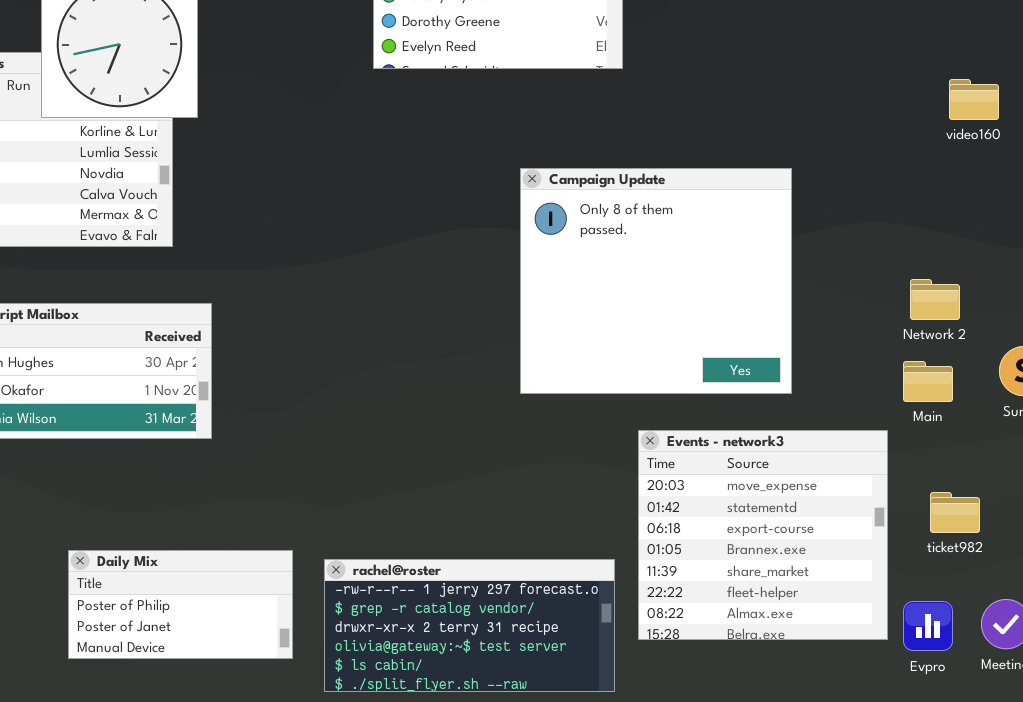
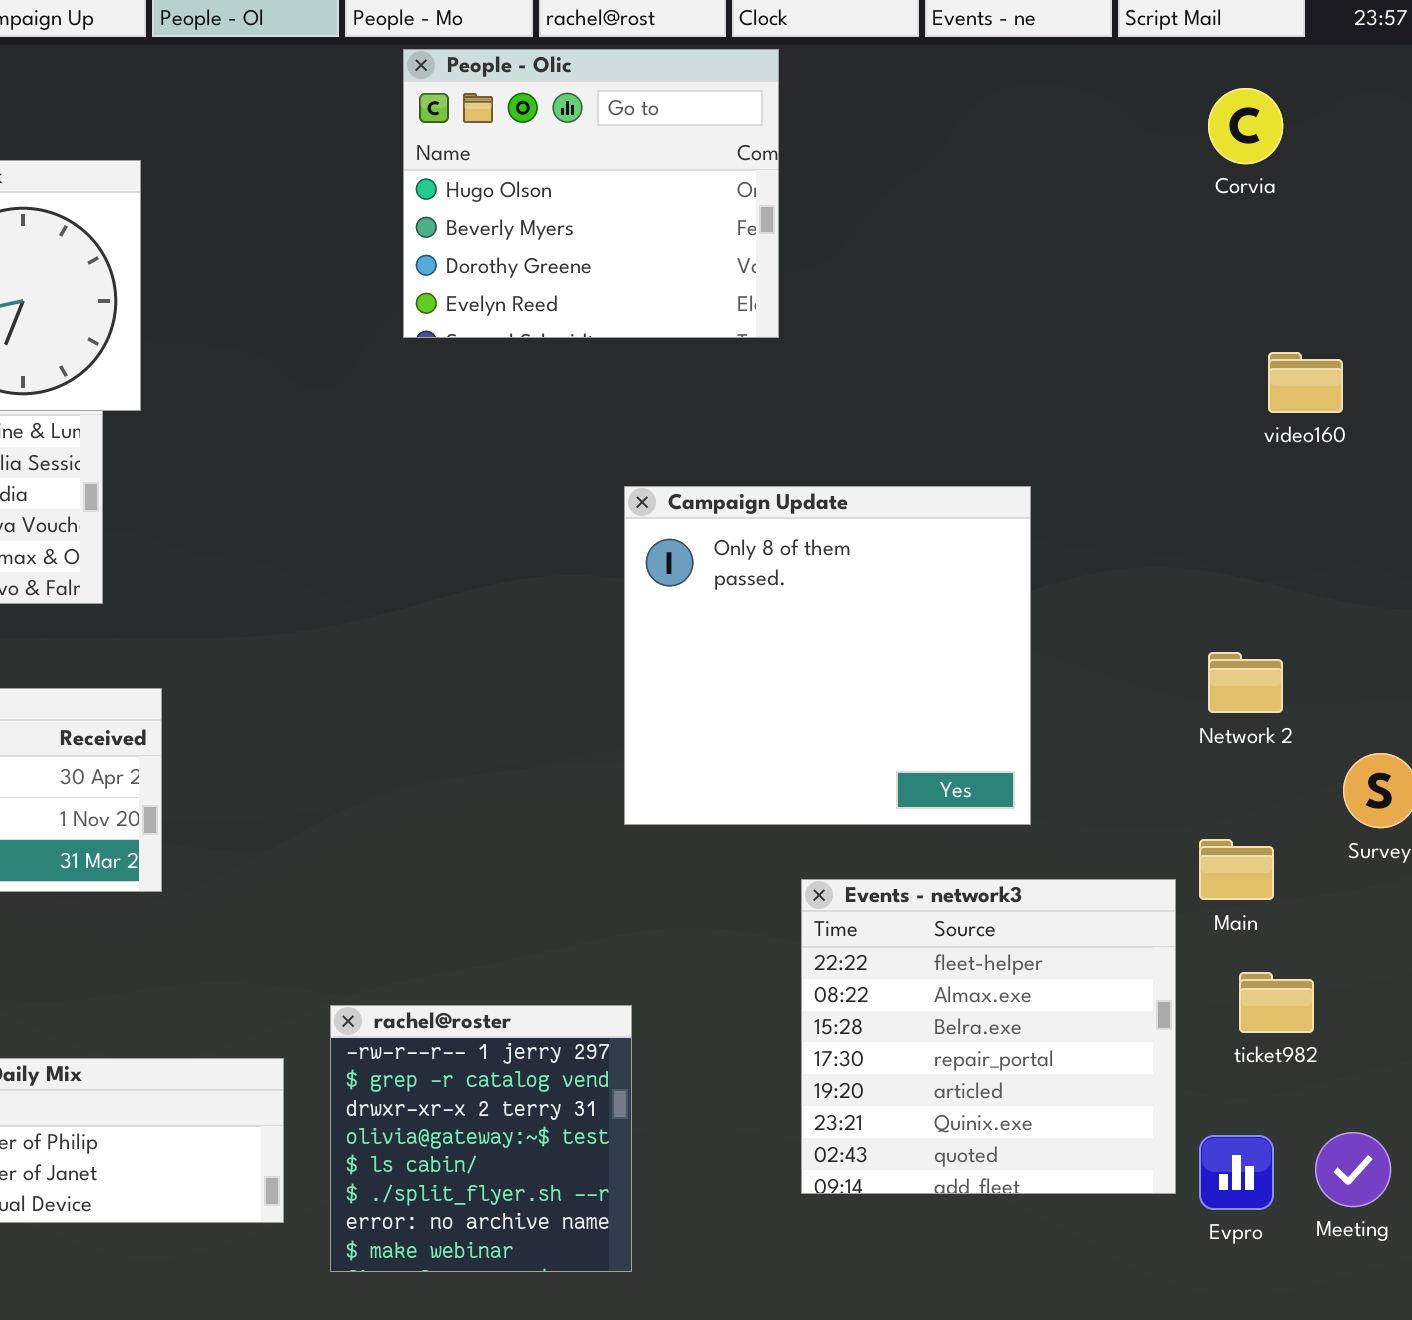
Main: [903,361,953,402] -> [1199,839,1274,900], moved
Events - network3: [638,430,888,640] -> [801,879,1176,1194], scrolled down 5 rows
rachel@roster: [324,559,615,692] -> [330,1005,632,1272], resized

